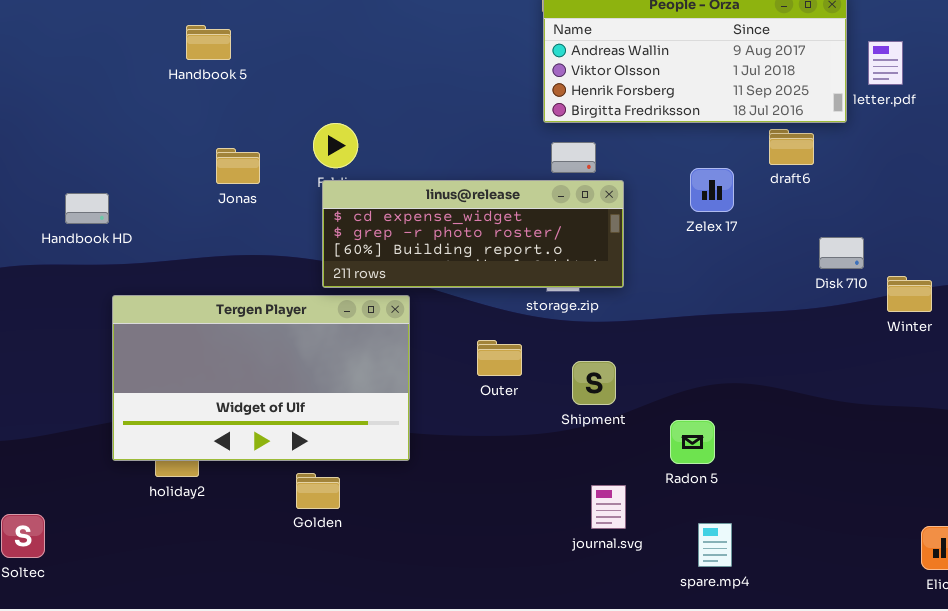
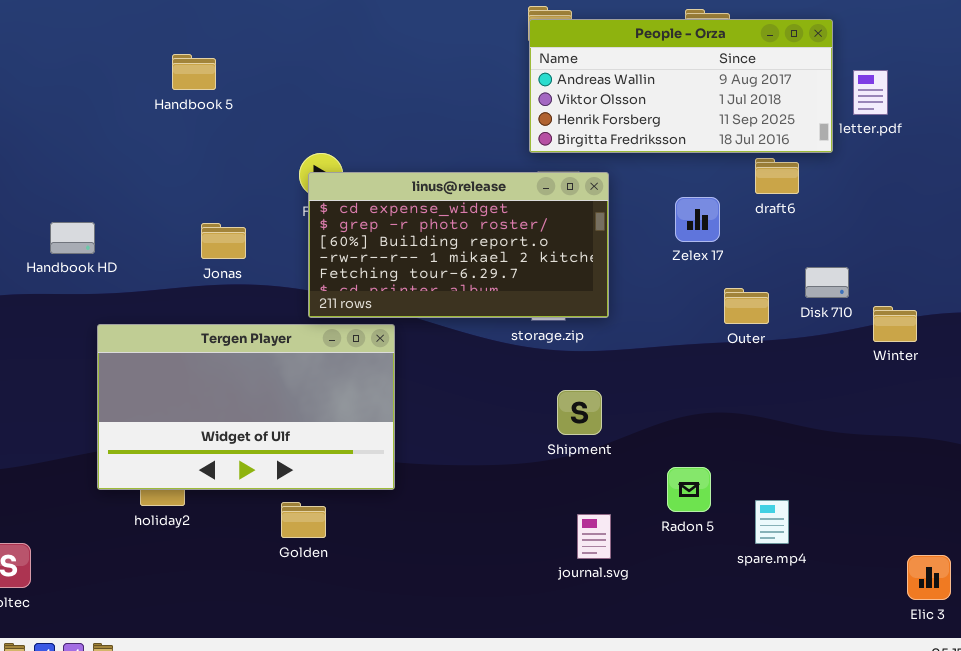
Jonas: [216,148,260,184] -> [201,223,246,259], moved
linus@release: [322,180,624,288] -> [308,172,609,318], resized
Outer: [477,340,522,376] -> [724,288,769,324], moved
Radon 5: [670,420,715,464] -> [667,467,711,512], moved
spare.mp4: [698,523,732,567] -> [755,500,789,544], moved

